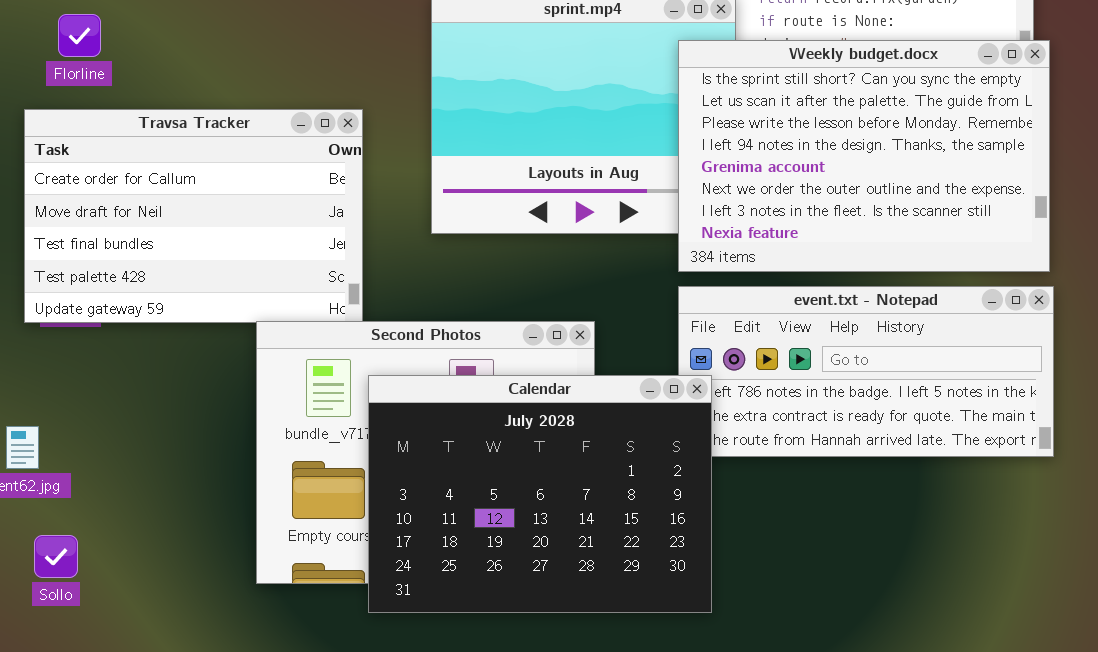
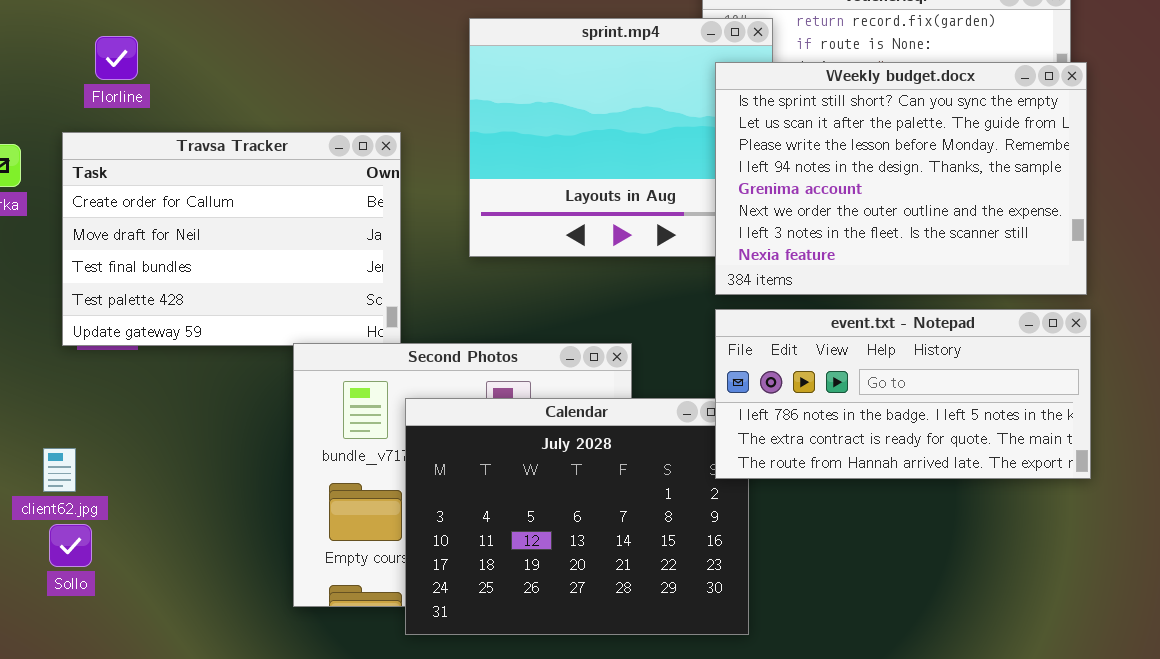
event.txt - Notepad: [678,286,1054,457] -> [715,309,1091,479], raised
Sollo: [34,535,78,578] -> [49,524,92,567], moved

